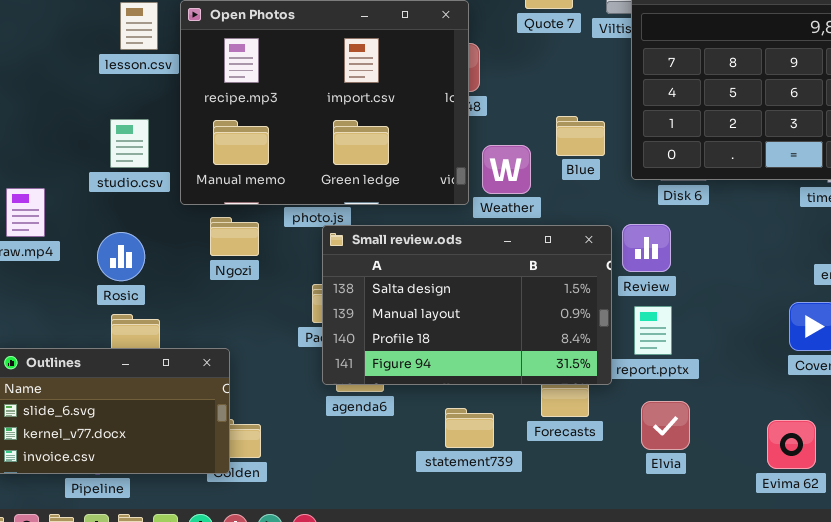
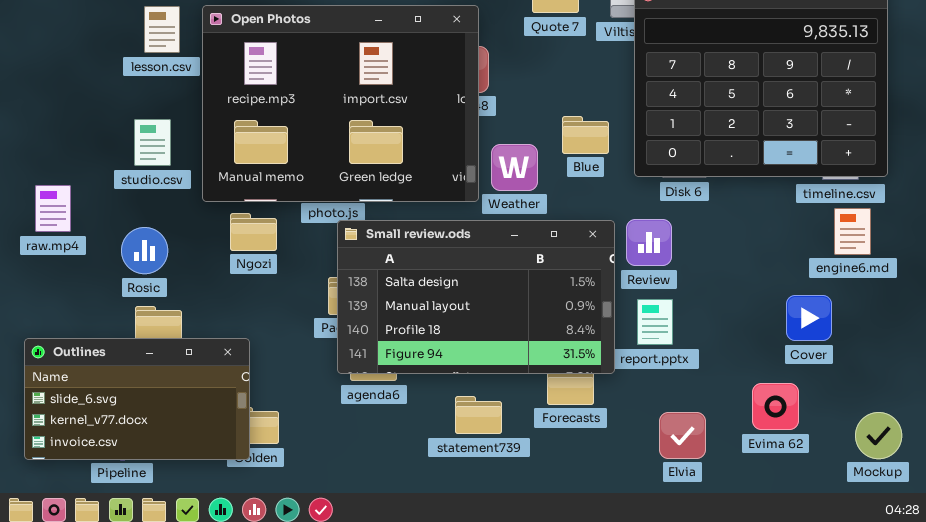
Elvia: [641,401,690,450] -> [659,412,706,459], moved
Evima 62: [767,420,816,469] -> [752,383,799,430], moved

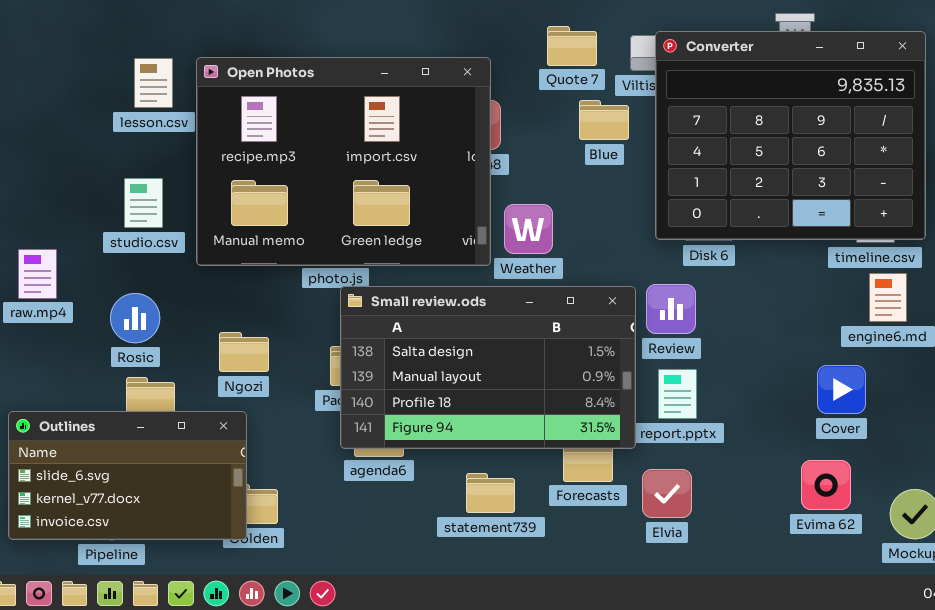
Blue: [562,116,609,154] -> [579,100,629,140], moved
Ngozi: [230,213,277,251] -> [219,332,269,372], moved
Evima 62: [752,383,799,430] -> [801,460,851,510], moved
Elvia: [659,412,706,459] -> [642,469,692,518], moved

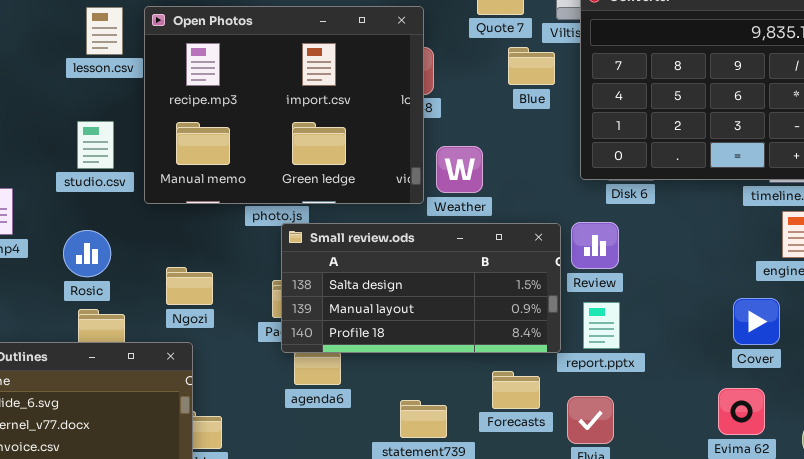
Small review.ods: [340,286,636,449] -> [281,223,561,353], resized

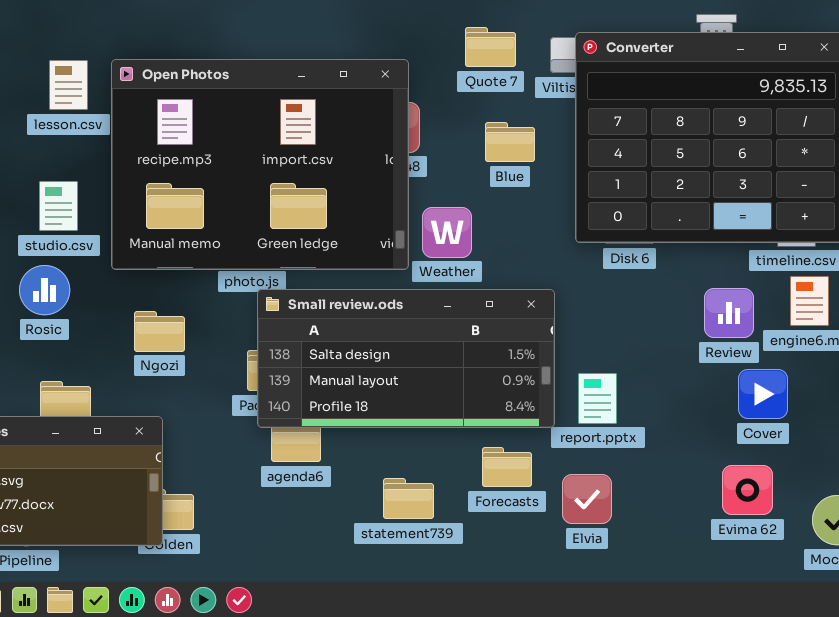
Blue: [508,47,555,85] -> [485,122,535,162], moved
Review: [571,222,619,269] -> [704,288,754,338], moved
Rosic: [63,230,111,277] -> [19,265,70,315], moved
Ngozi: [166,267,213,305] -> [134,311,185,352], moved

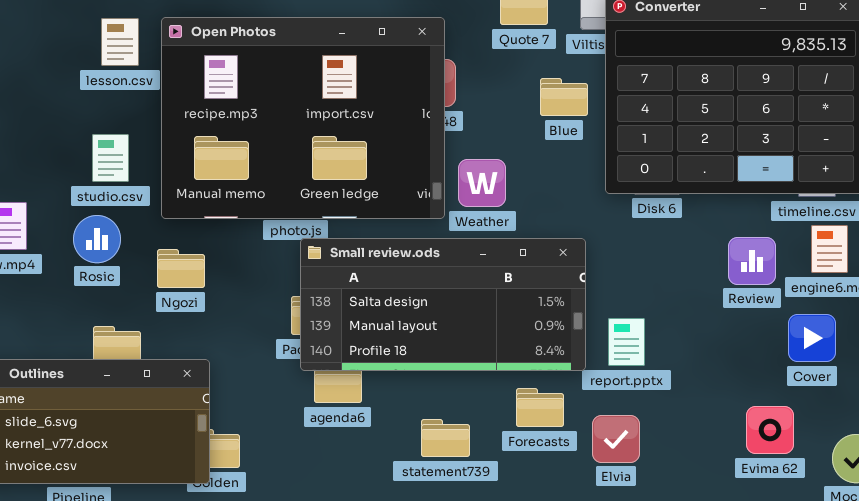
Blue: [485,122,535,162] -> [540,78,588,116], moved
Ngozi: [134,311,185,352] -> [157,249,205,288], moved
Cover: [738,369,788,419] -> [788,314,836,362], moved

